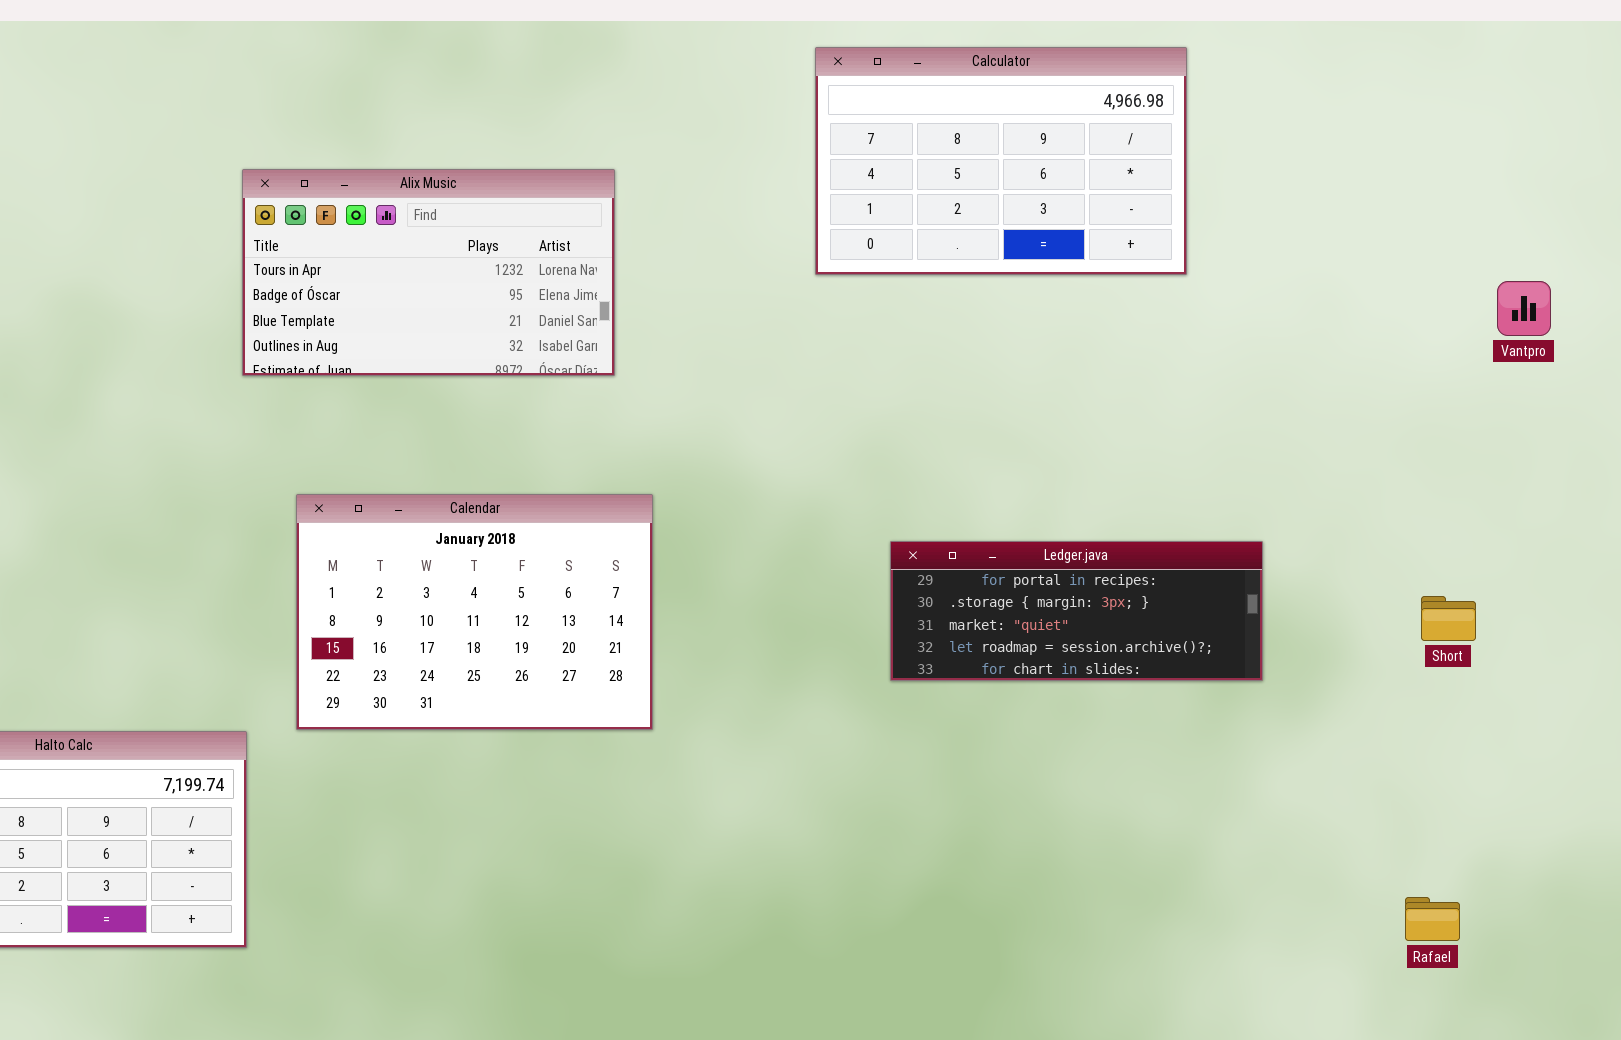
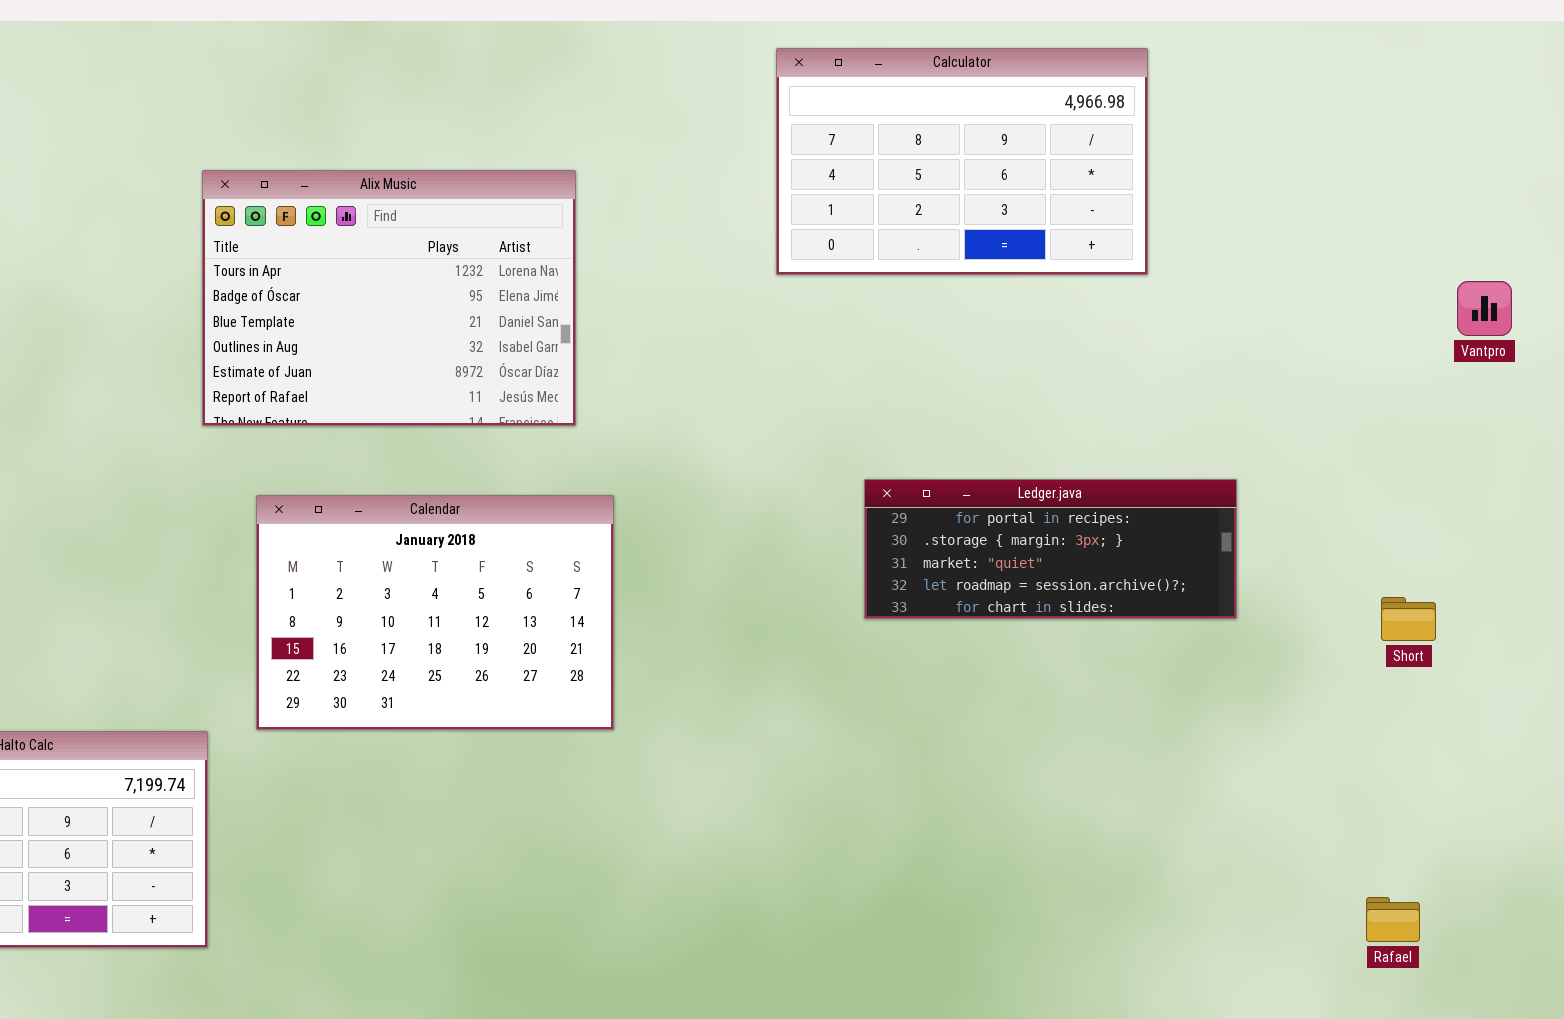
Alix Music: [242,169,615,376] -> [202,170,576,426], resized
Ledger.java: [890,541,1263,681] -> [864,479,1237,619], moved

